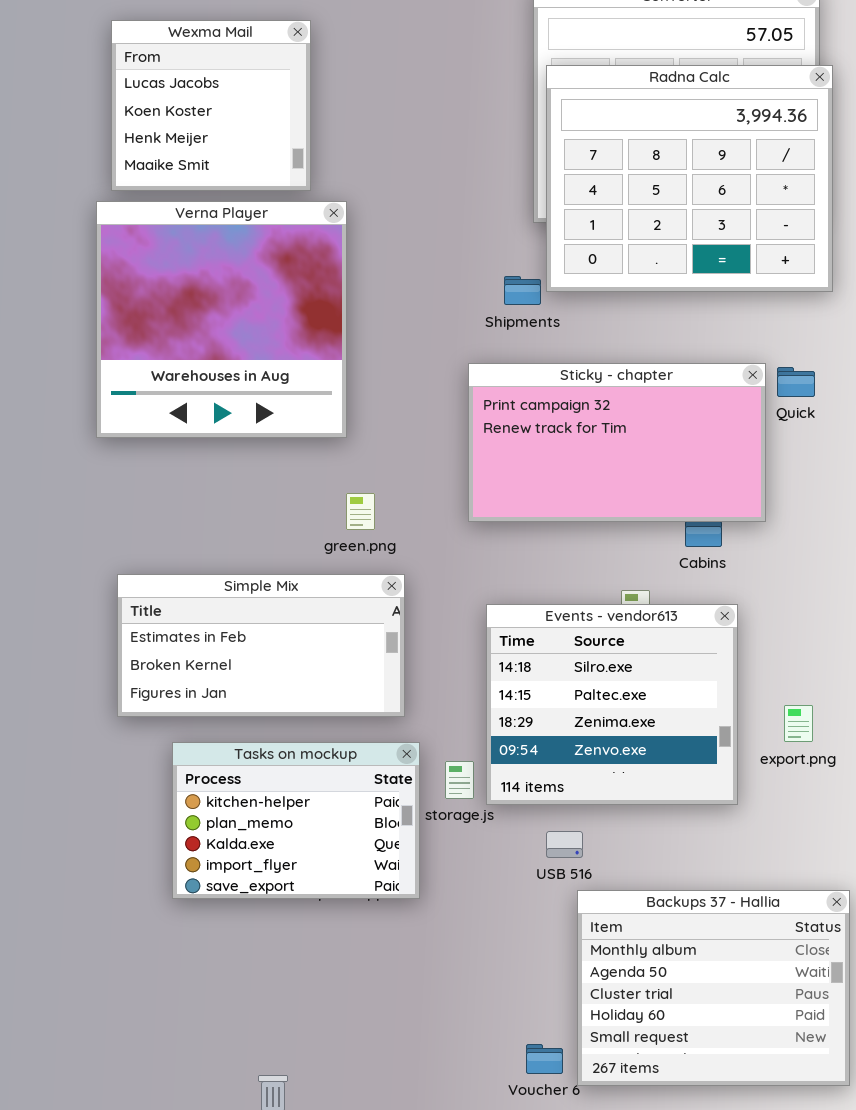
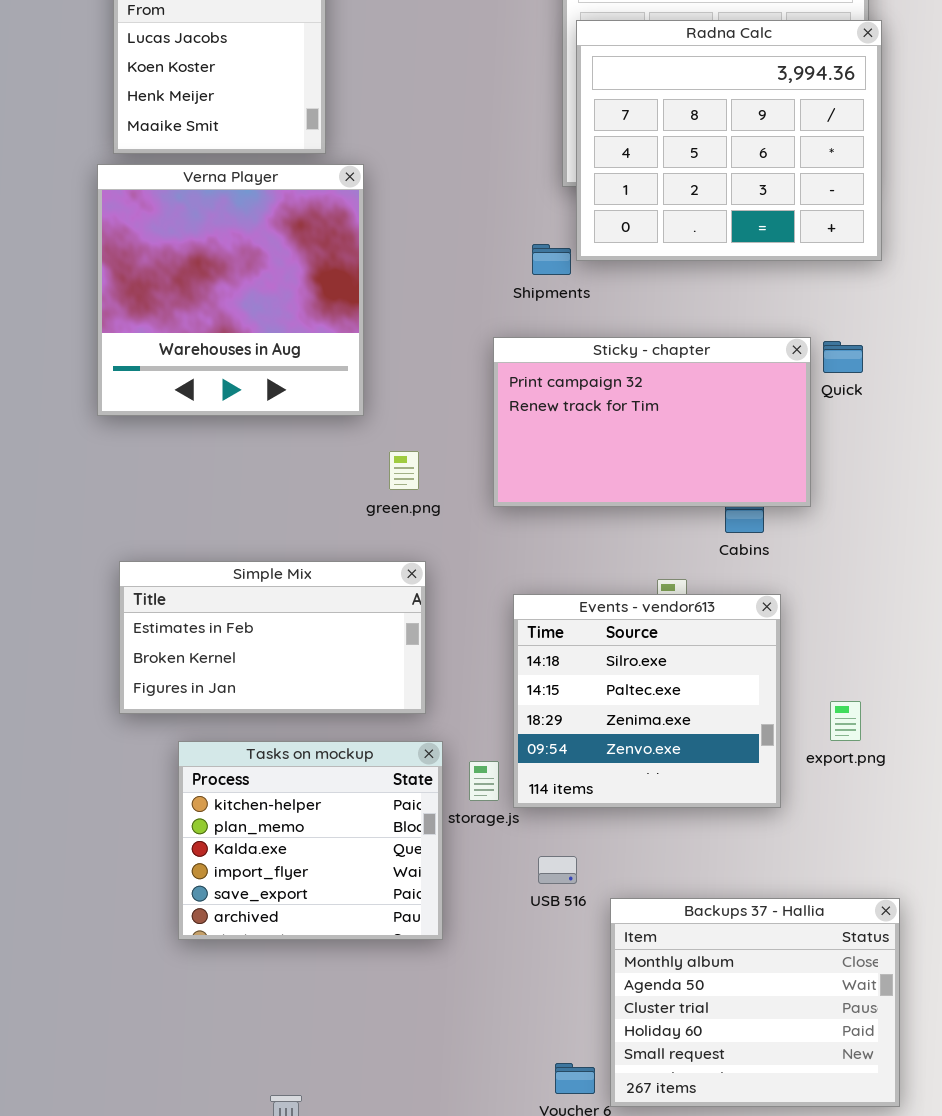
green.png: [346,493,375,530] -> [389,451,419,490], moved
Tasks on mockup: [172,742,420,899] -> [178,741,443,940], resized
USB 516: [546,831,583,858] -> [538,856,577,884], moved

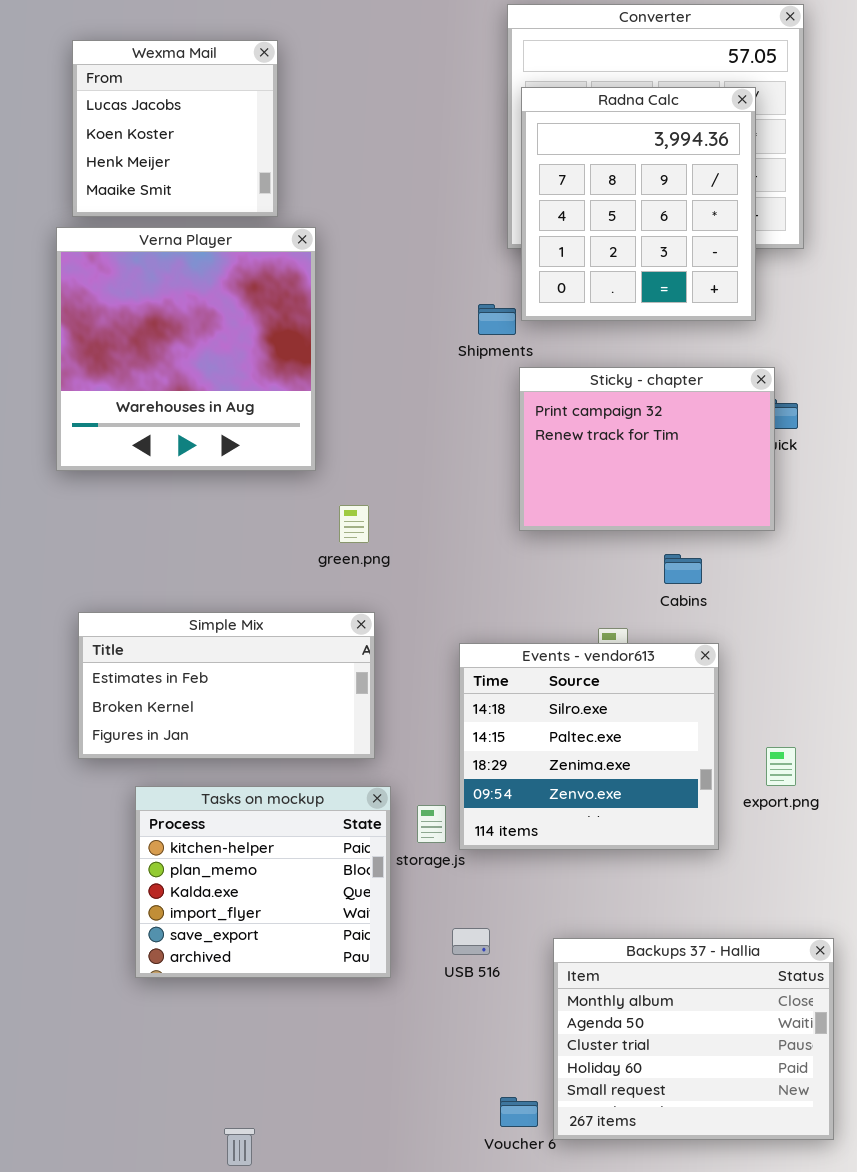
Radna Calc: [576,20,882,261] -> [521,87,756,321], resized
Sticky - chapter: [493,337,811,507] -> [519,367,775,531], moved, resized
USB 516: [538,856,577,884] -> [452,928,490,955], moved

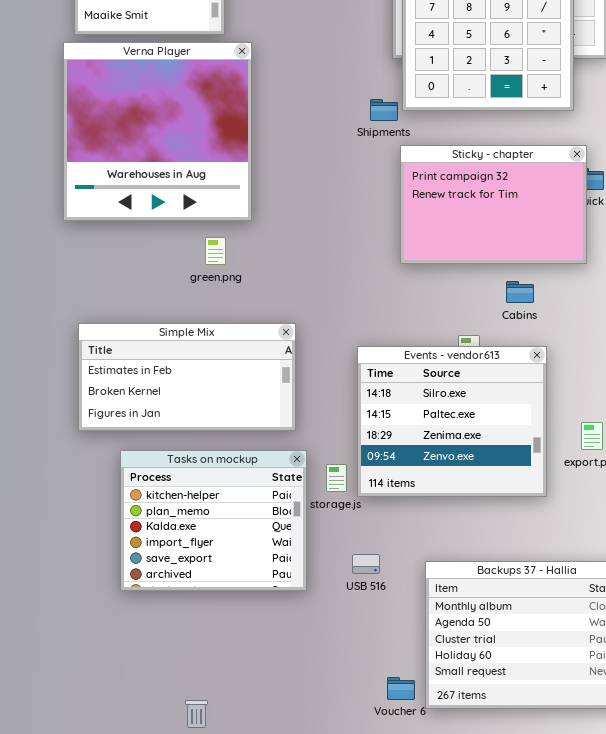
green.png: [339,505,369,543] -> [205,237,226,265], moved

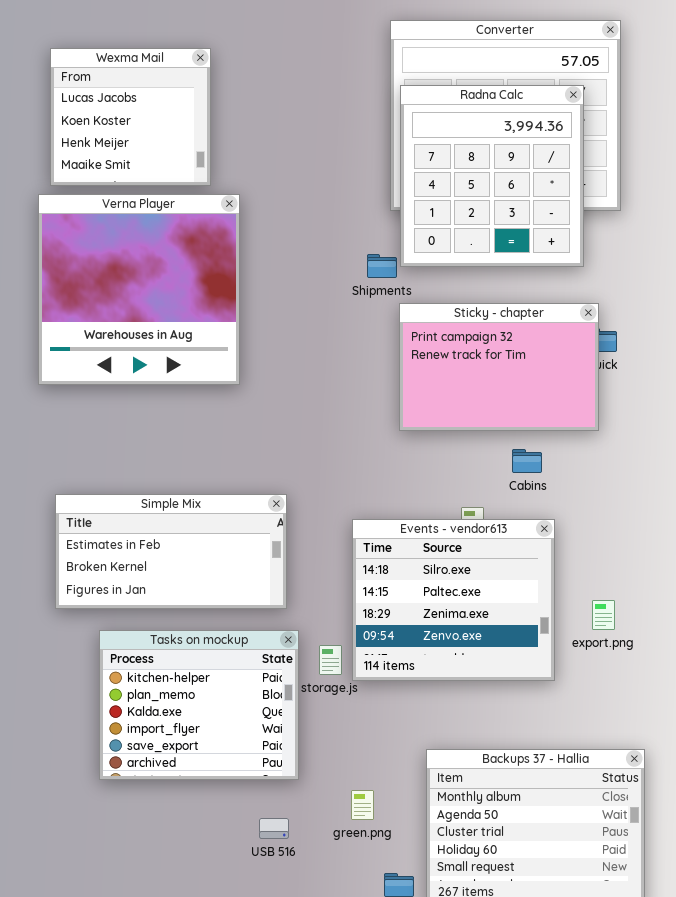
green.png: [205,237,226,265] -> [351,790,374,820], moved
USB 516: [352,554,380,574] -> [259,818,289,839], moved

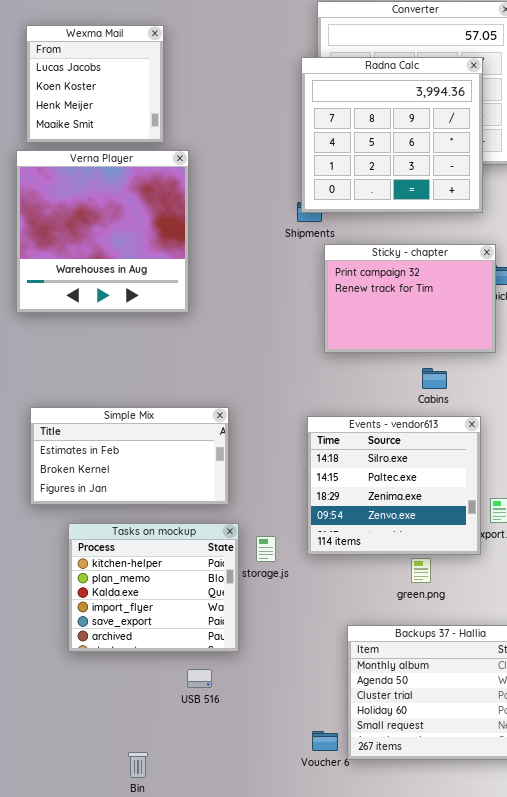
Radna Calc: [400,85,584,267] -> [301,57,483,213], resized
Events - vendor613: [352,519,555,681] -> [307,416,481,555], moved
green.png: [351,790,374,820] -> [411,558,431,583], moved
USB 516: [259,818,289,839] -> [187,669,212,688], moved

